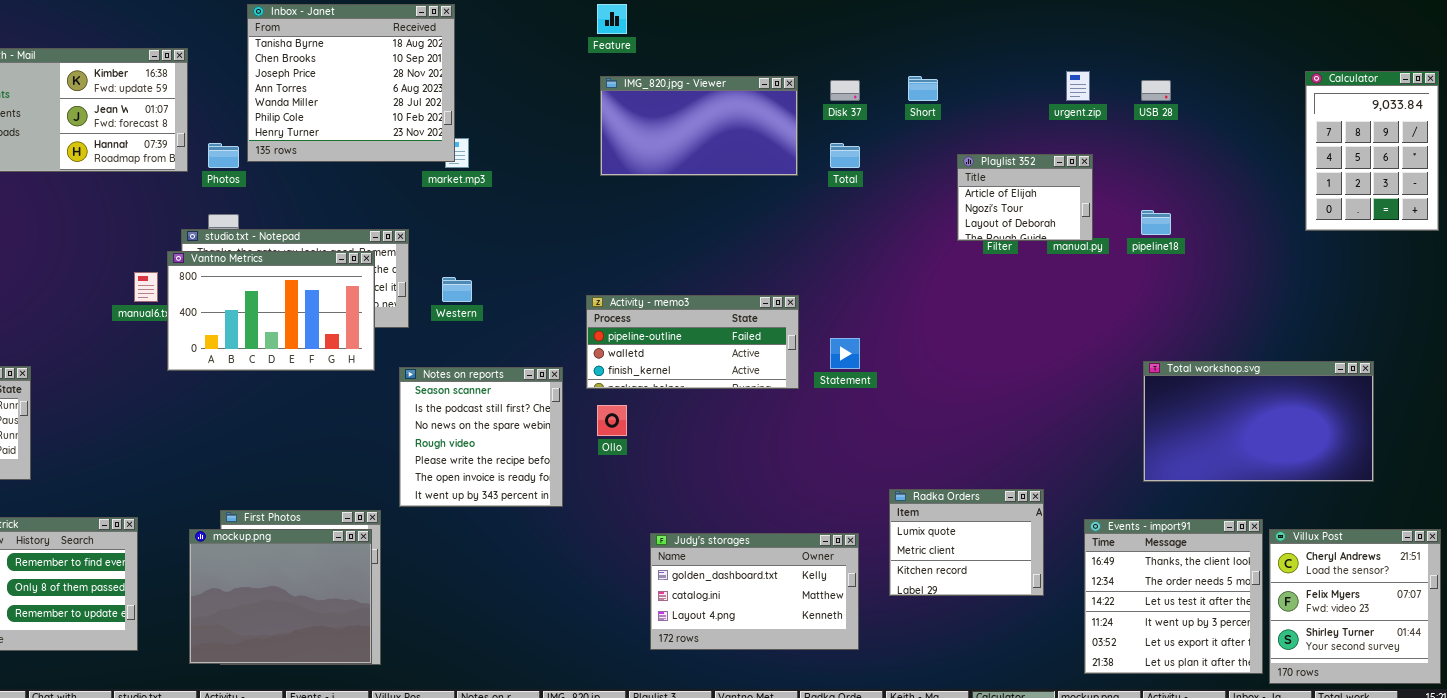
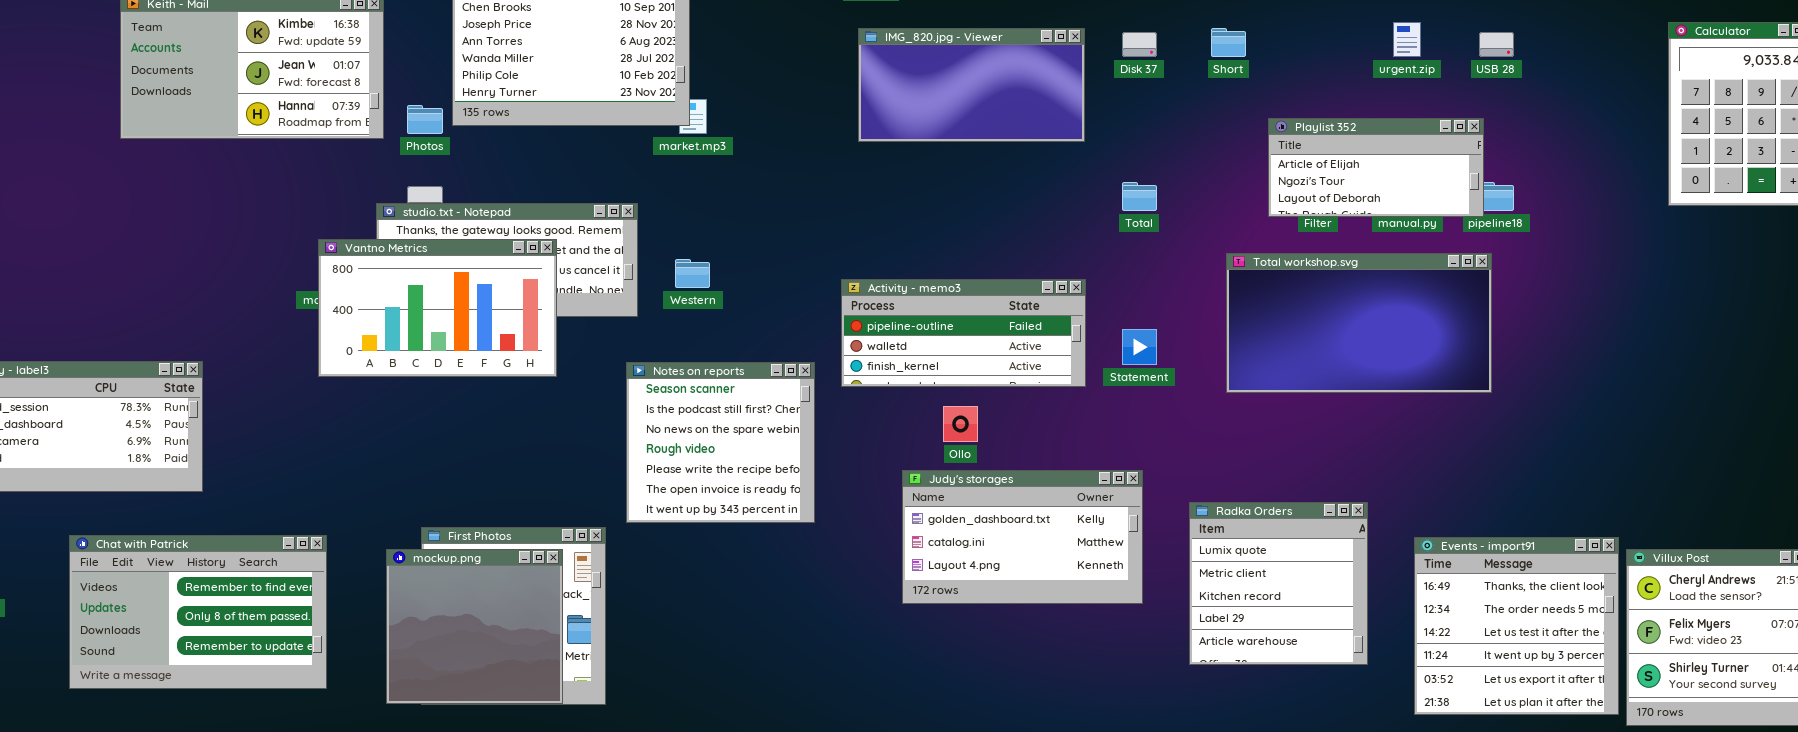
Total: [830,143,860,168] -> [1122,182,1157,211], moved
Playlist 352: [957,154,1093,241] -> [1268,118,1484,217], resized
Vantno Metrics: [167,251,375,371] -> [318,239,557,377], moved
Total workshop.svg: [1143,361,1374,482] -> [1226,253,1492,393], moved
Ollo: [597,405,627,436] -> [943,406,978,442], moved
Radka Orders: [889,489,1044,596] -> [1189,502,1368,665], resized
mockup.png: [189,529,372,664] -> [386,549,563,704], resized
Judy's storages: [650,533,859,650] -> [902,470,1143,604], moved

